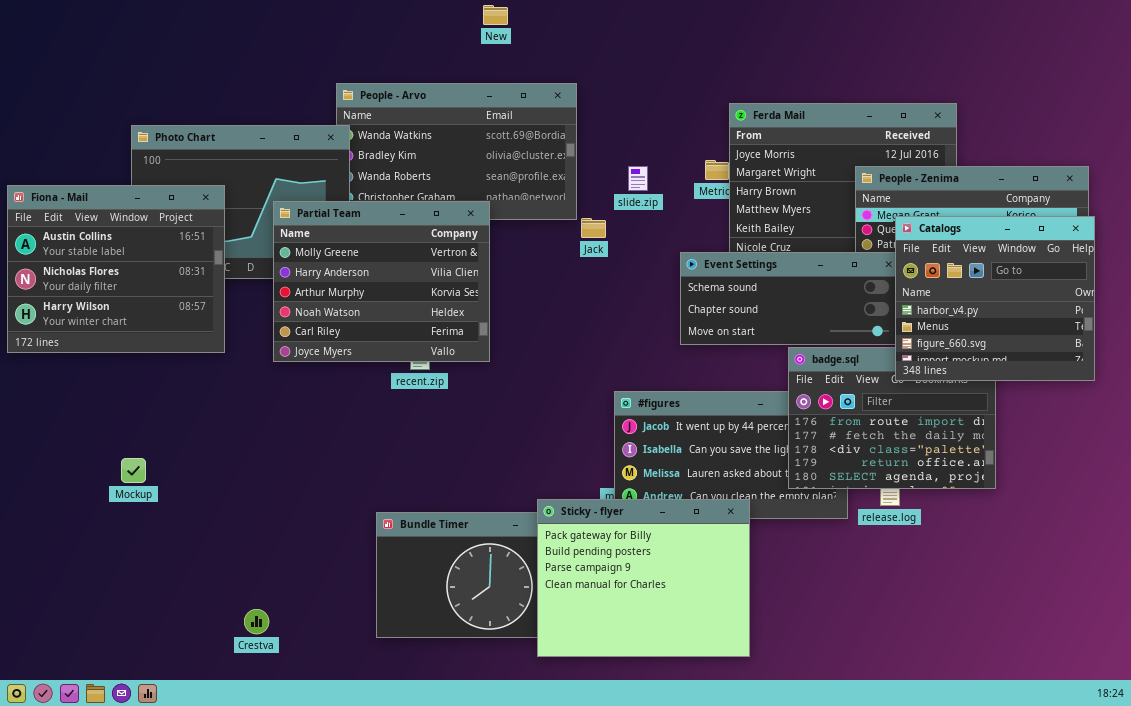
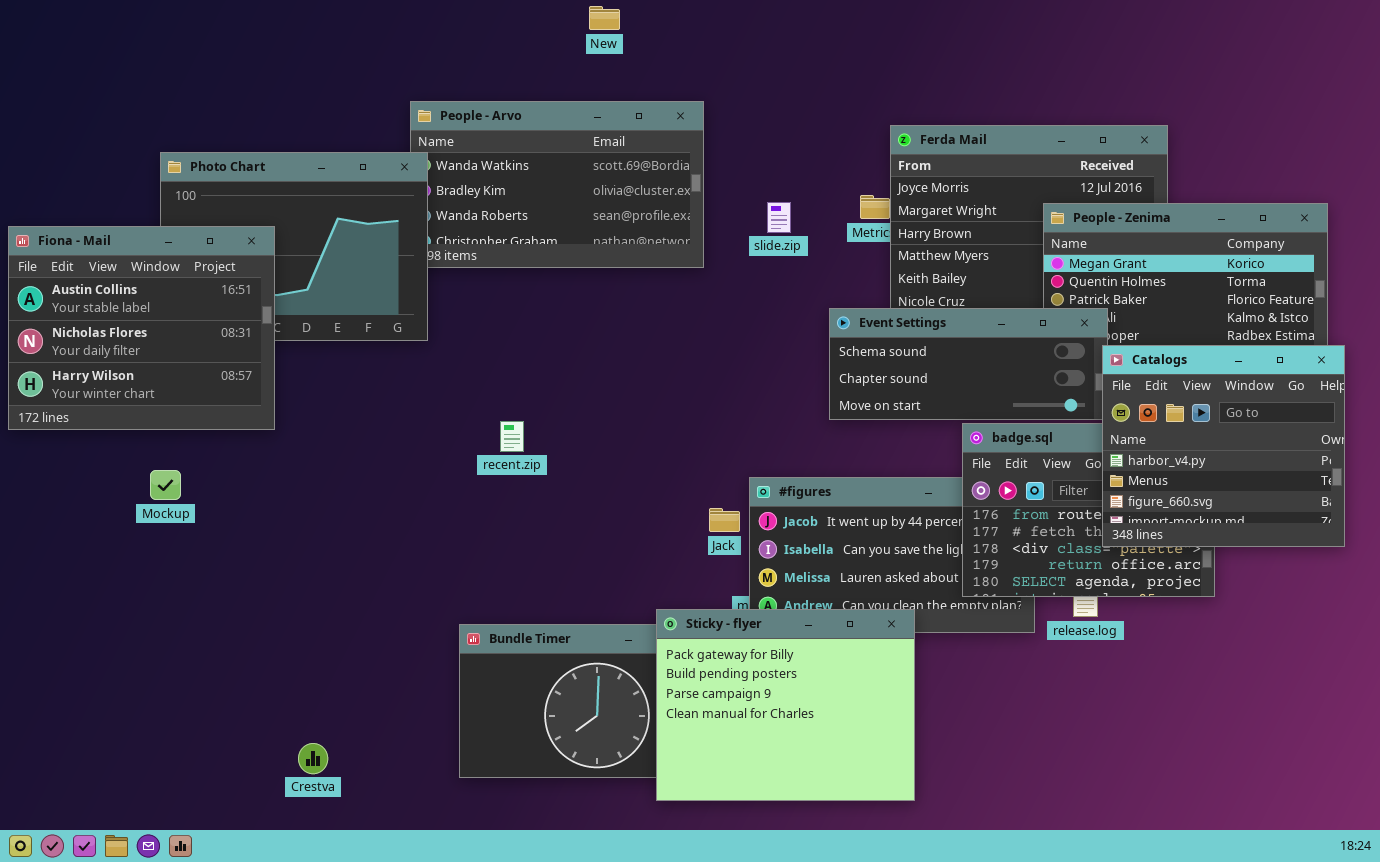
Partial Team: [273,201,490,362] -> none, closed
Catalogs: [895,216,1095,381] -> [1102,345,1345,547], moved
Jack: [581,218,606,238] -> [709,508,740,532], moved
Mockup: [121,458,146,483] -> [150,470,181,500], moved

